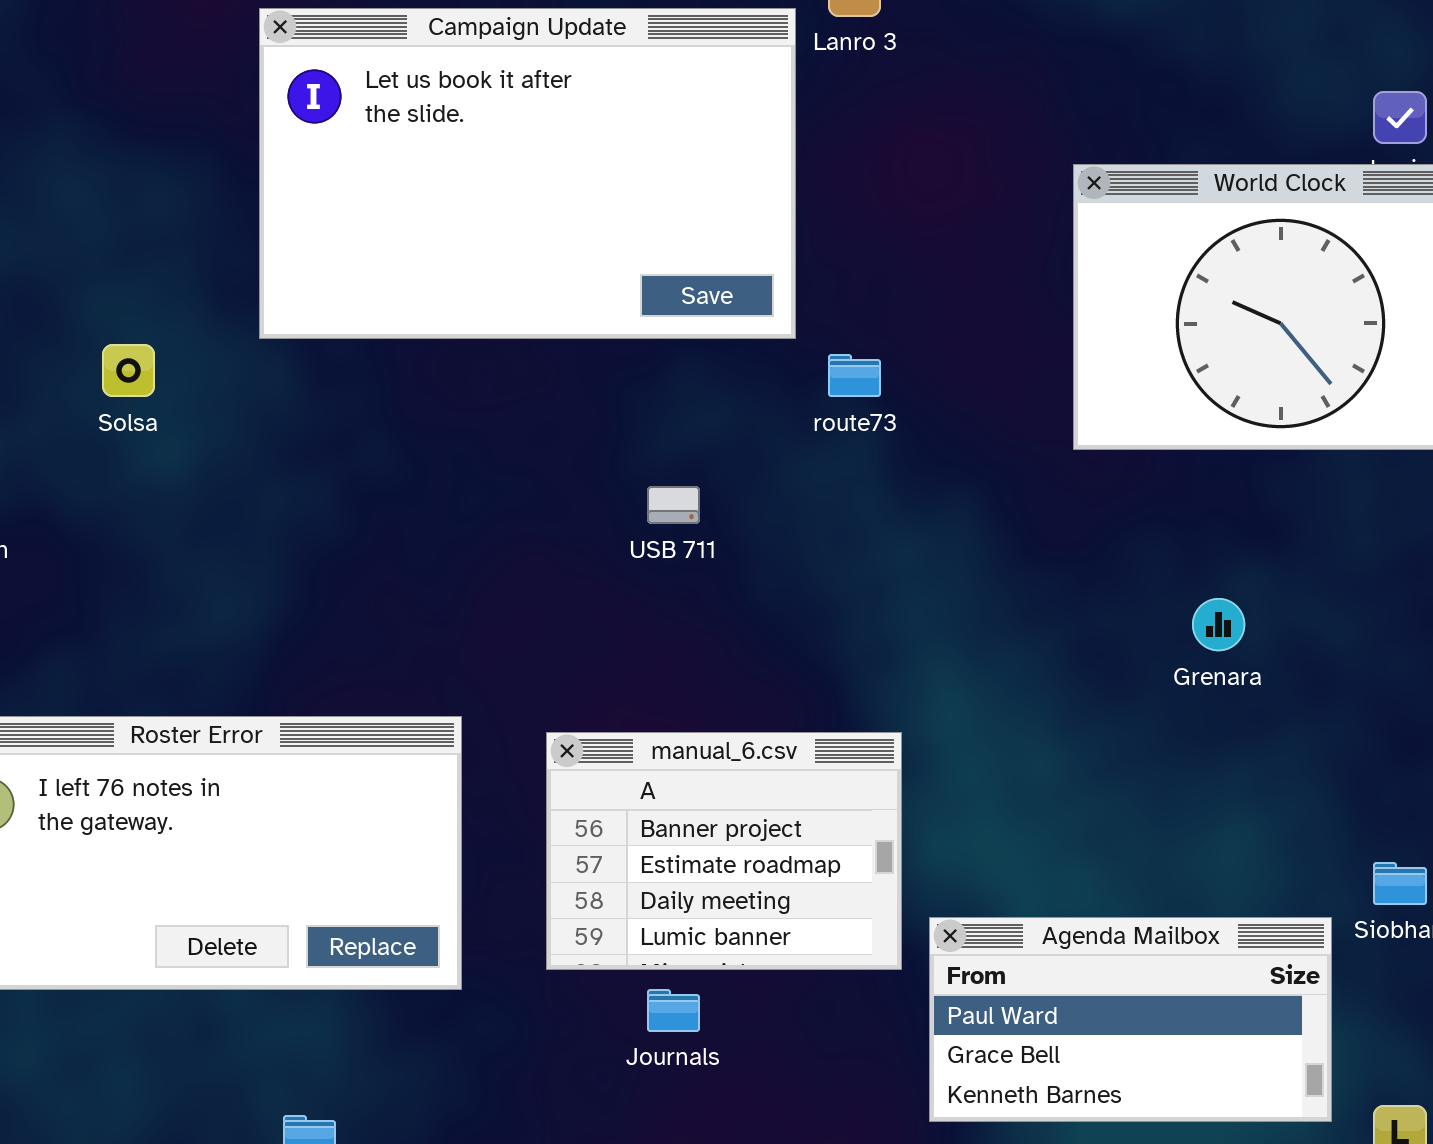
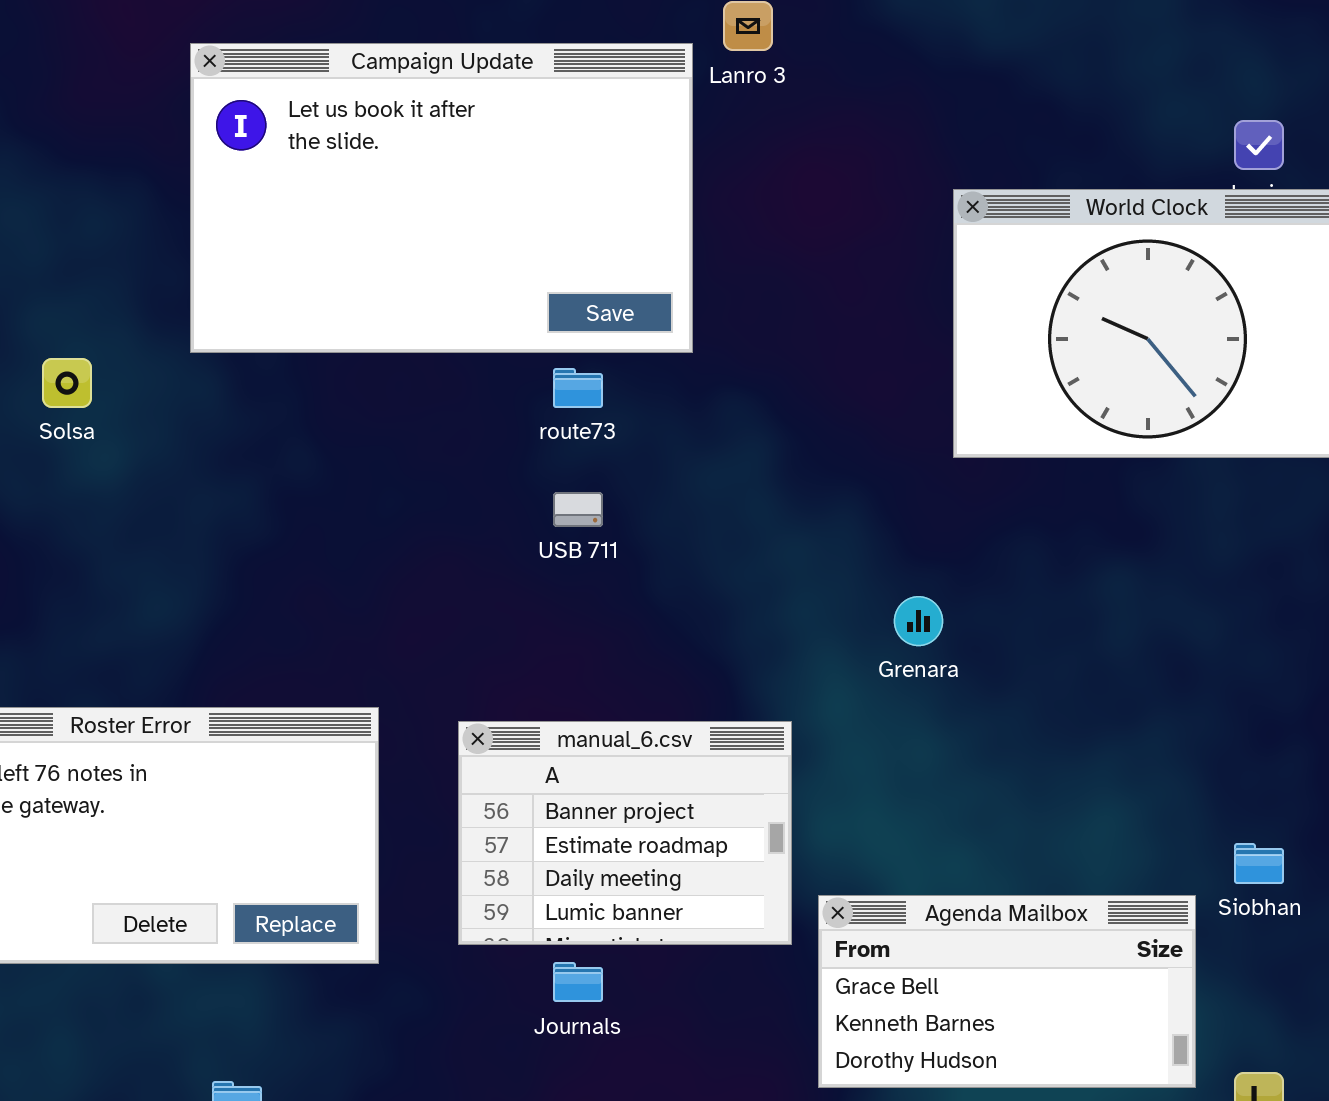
route73: [828,354,881,397] -> [553,368,603,408], moved
Grenara: [1192,598,1245,651] -> [894,596,943,646], moved
Agenda Mailbox: [929,917,1332,1122] -> [818,895,1196,1088], scrolled down 1 row

